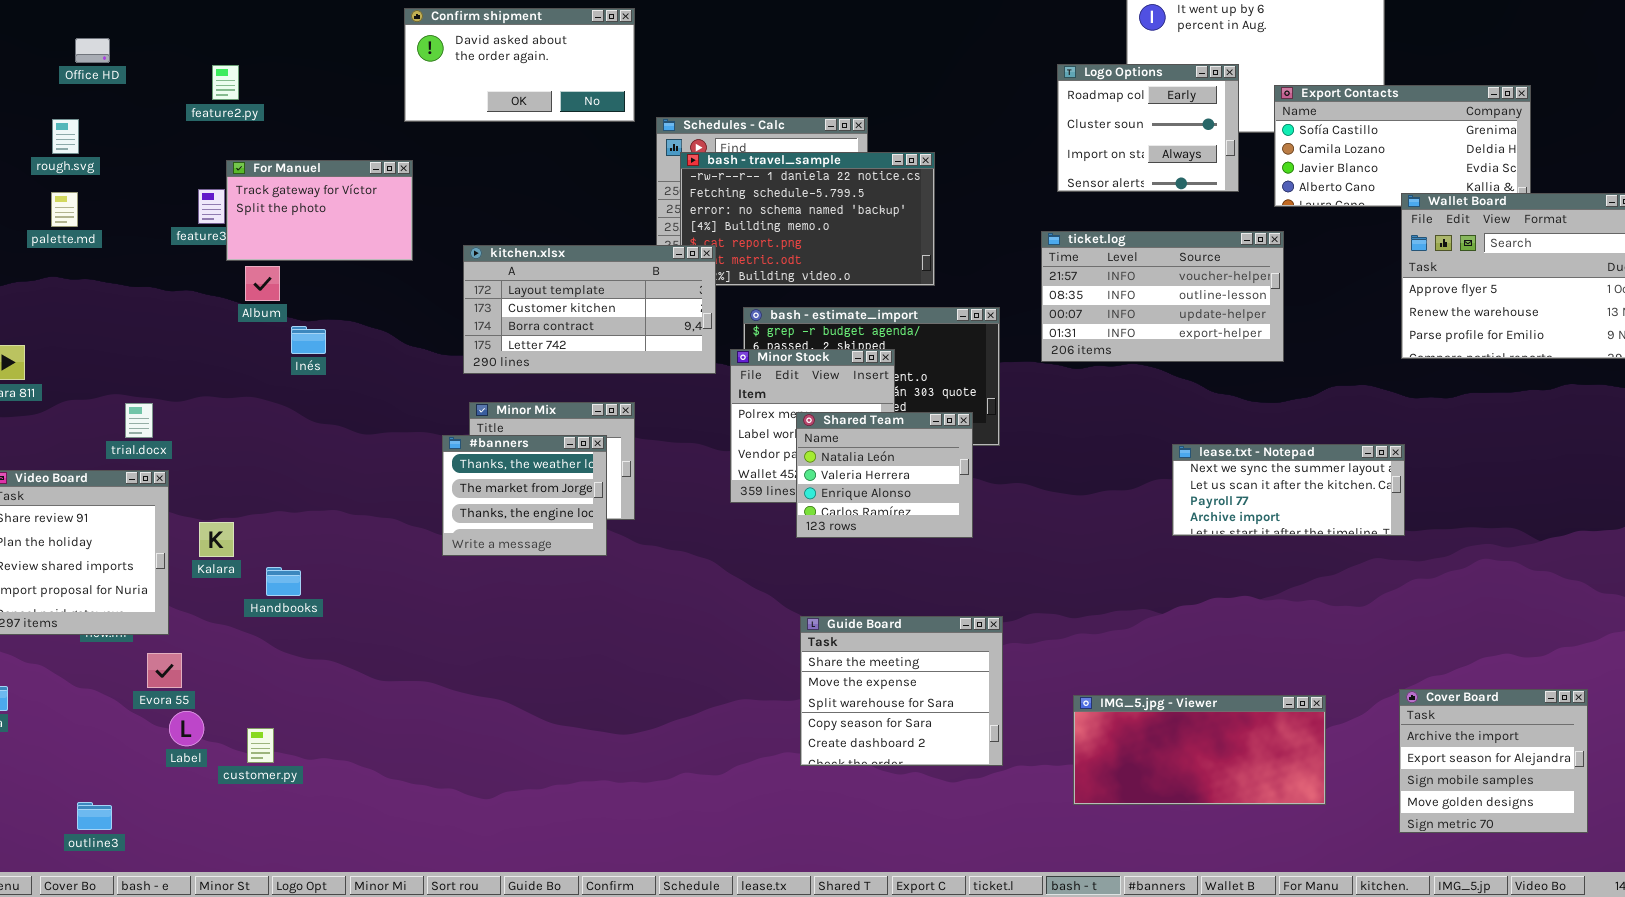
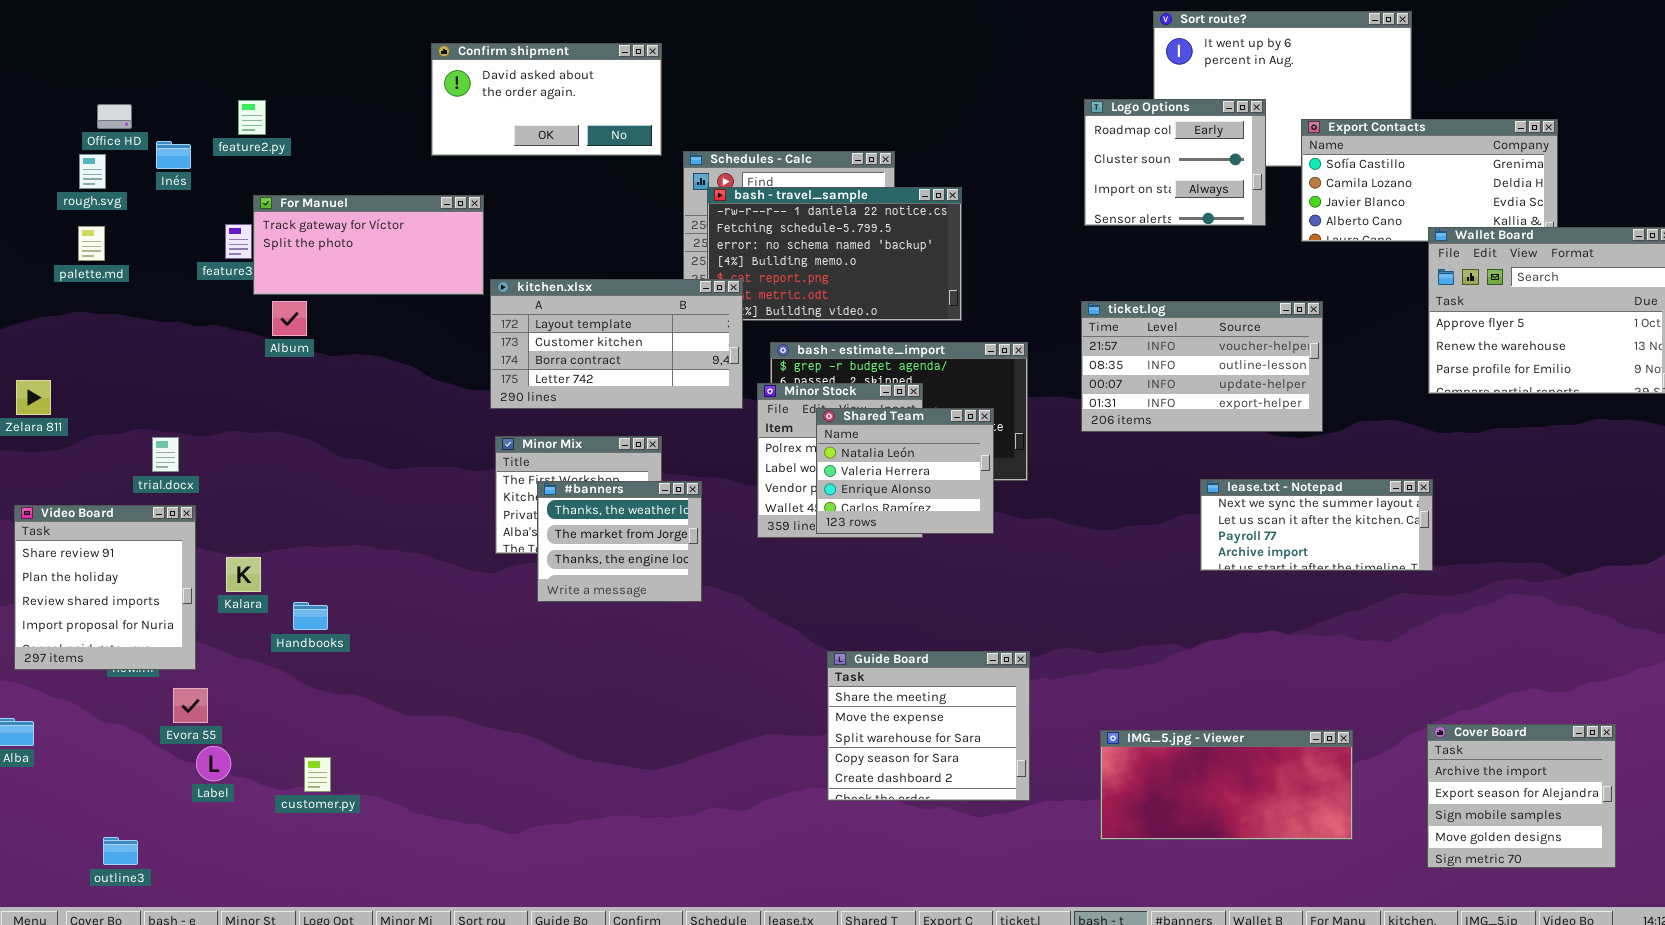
Office HD: [75,38,110,63] -> [97,104,132,129], moved
For Manuel: [226,160,413,261] -> [253,195,484,295], resized
ticket.log: [1041,231,1284,362] -> [1081,301,1323,432], moved
Inés: [291,326,326,354] -> [156,141,191,169], moved
Shared Team: [796,412,973,538] -> [816,408,994,534], moved
#banners: [442,435,607,556] -> [537,481,702,602], moved
customer.py: [247,728,274,763] -> [304,757,331,792], moved

